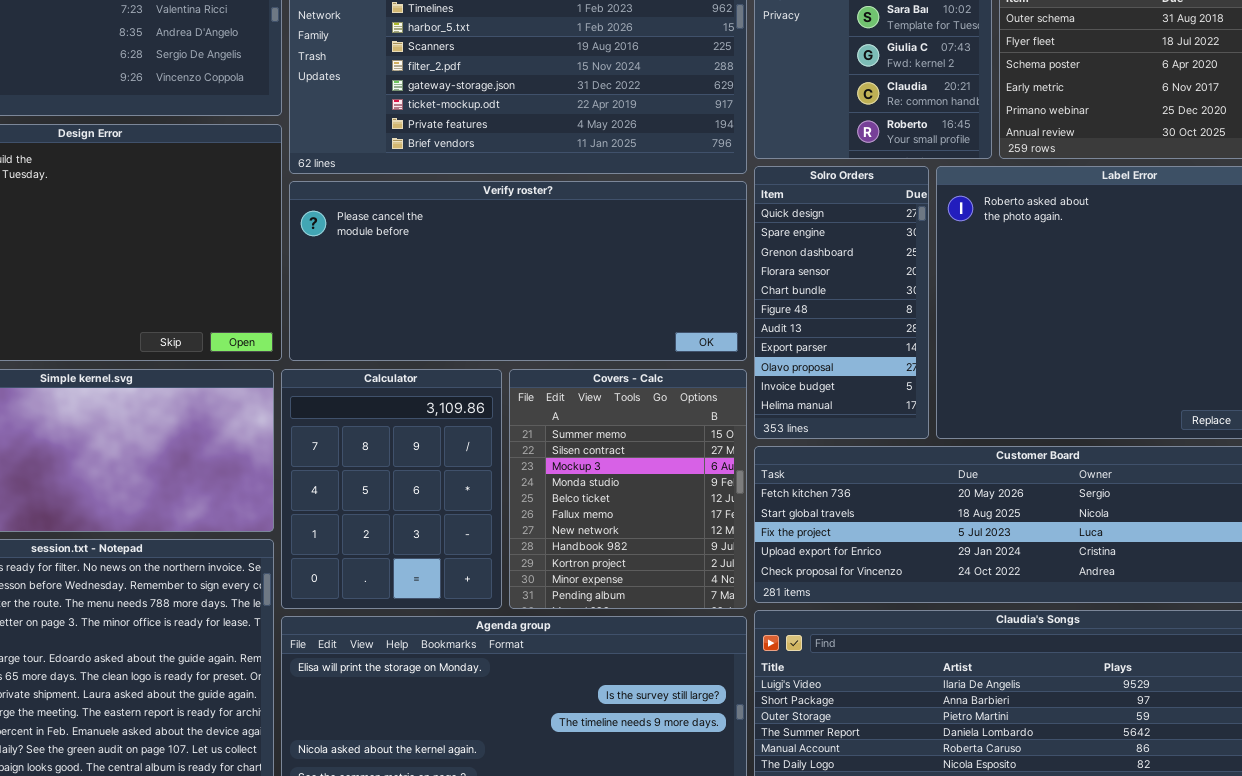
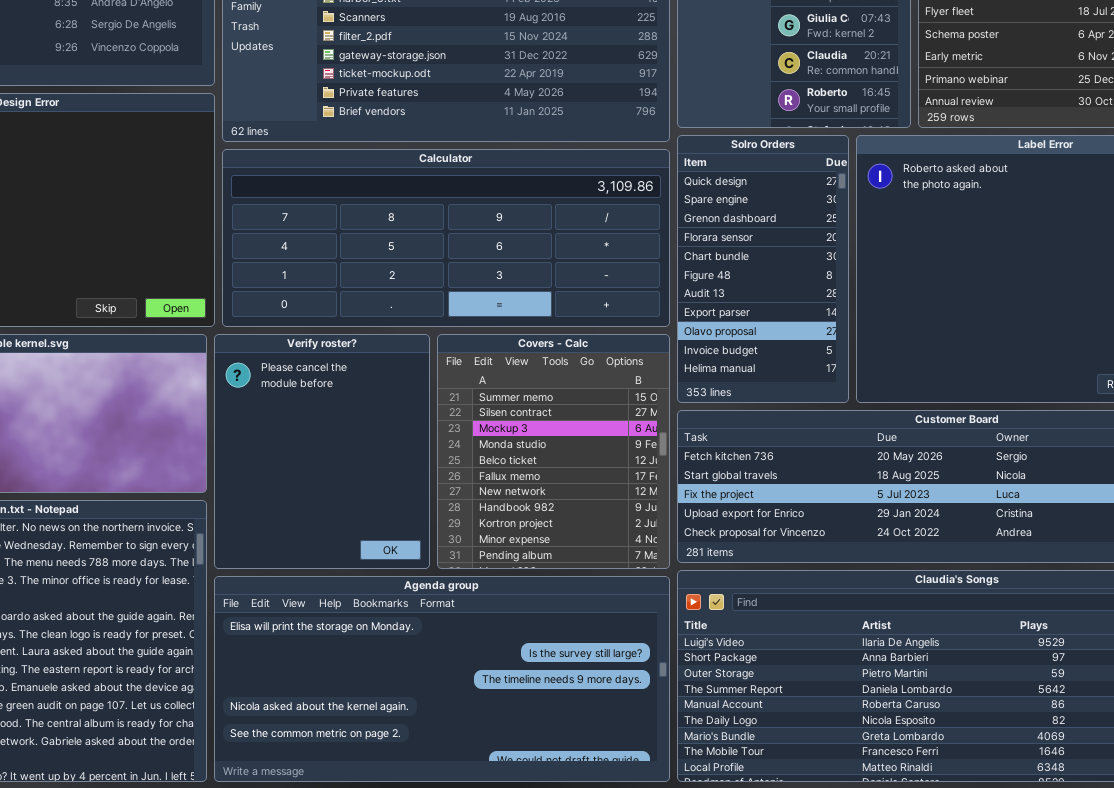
Verify roster?: [289,181,747,361] -> [214,334,430,569], moved, resized
Calculator: [281,369,502,609] -> [222,149,670,327], moved, resized

